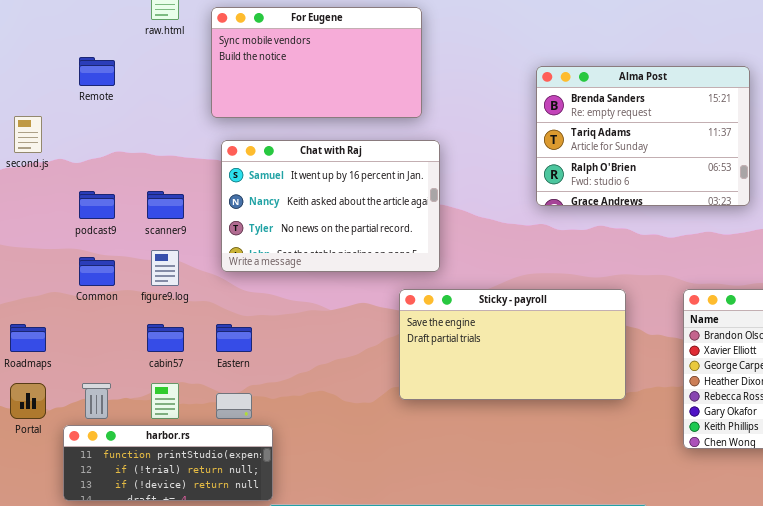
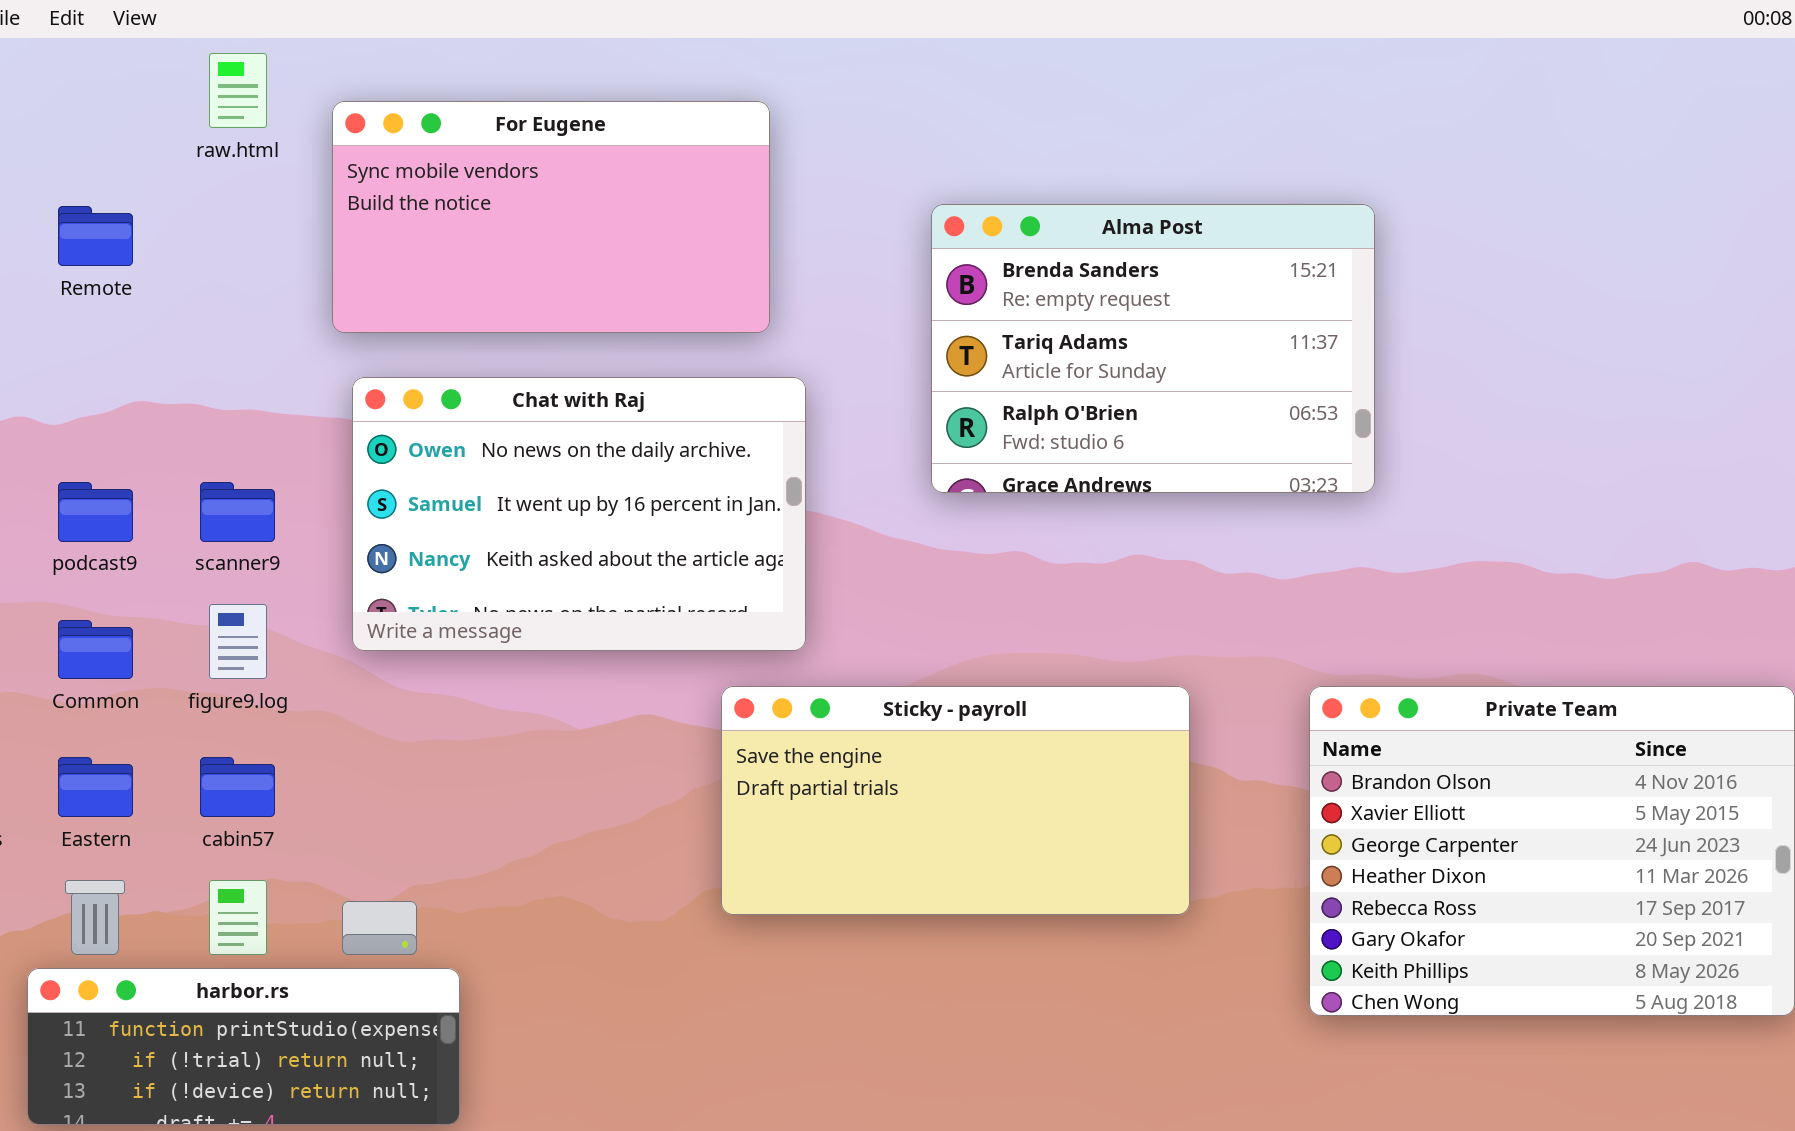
Alma Post: [536,66,750,206] -> [931,204,1375,493], moved
Chat with Raj: [221,140,440,272] -> [352,377,806,651], scrolled up 1 row
Eastern: [216,324,252,352] -> [58,757,133,817], moved

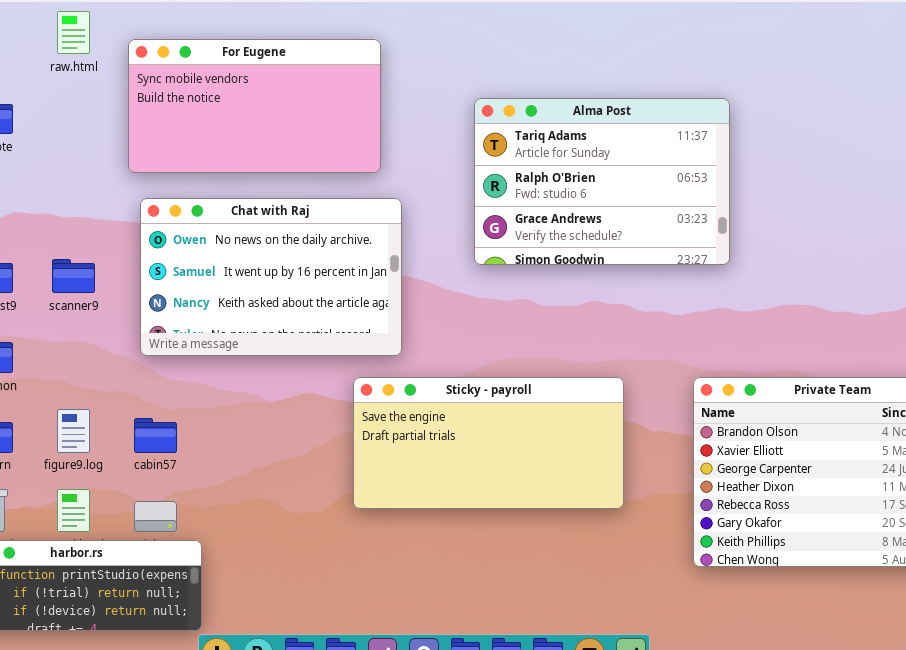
Alma Post: [931,204,1375,493] -> [474,98,730,265], scrolled down 1 row
figure9.log: [209,604,267,679] -> [57,409,90,453], moved
cabin57: [200,757,275,817] -> [134,418,177,453], moved

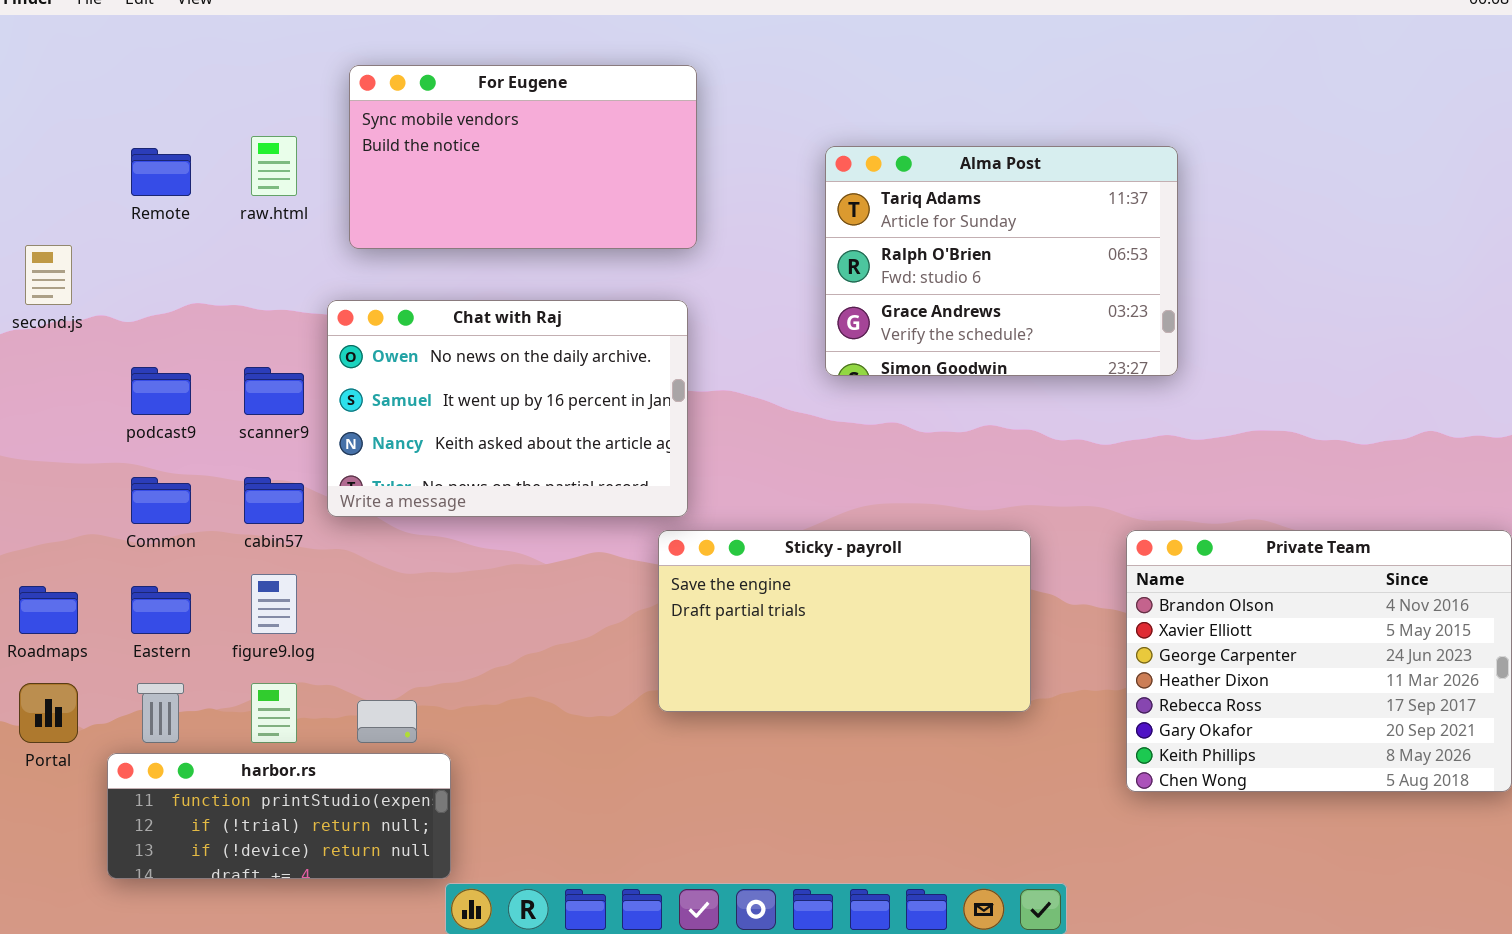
raw.html: [57,11,90,54] -> [251,136,297,196], moved
Chat with Raj: [140,198,402,356] -> [327,300,688,517], moved
cabin57: [134,418,177,453] -> [244,477,304,524], moved

